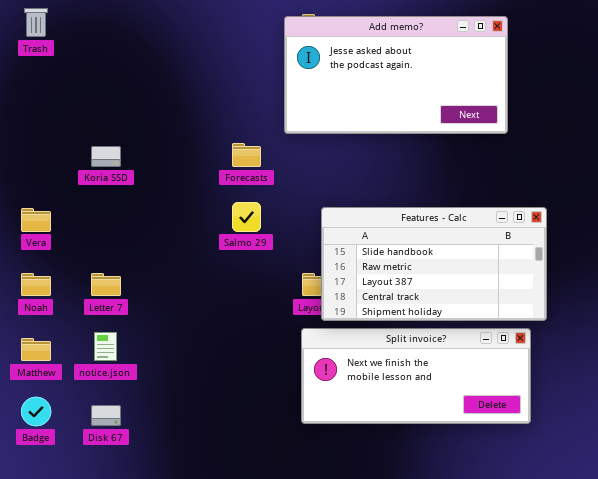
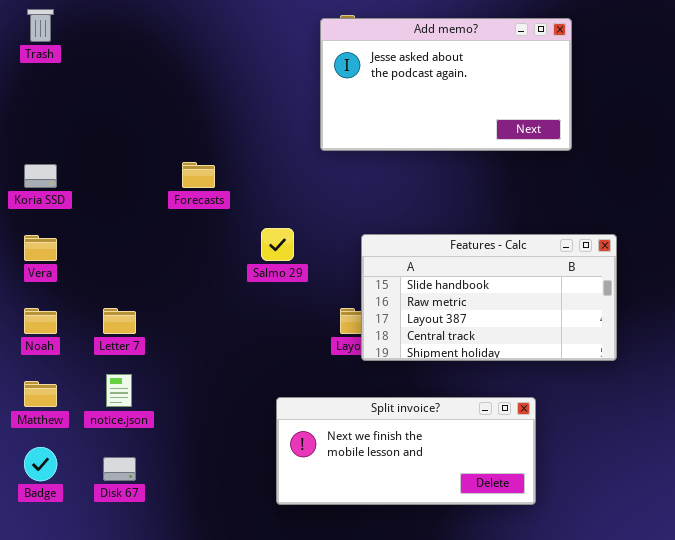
Forecasts: [232,143,261,167] -> [182,162,215,188], moved
Koria SSD: [91,146,121,167] -> [24,164,57,188], moved
Split invoice?: [301,328,531,424] -> [276,397,536,505], moved

